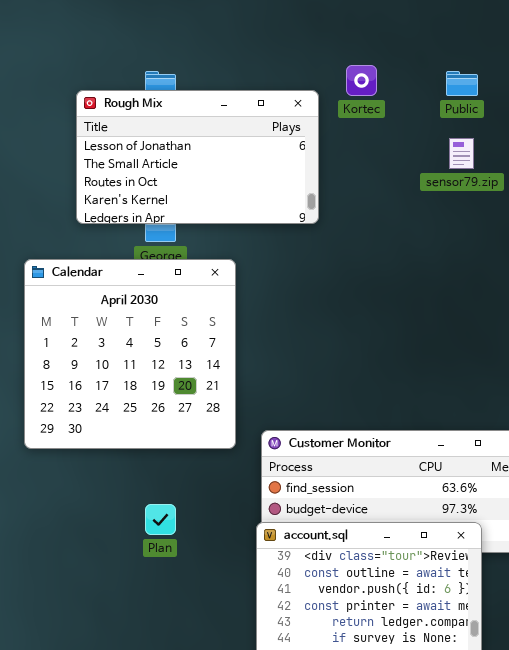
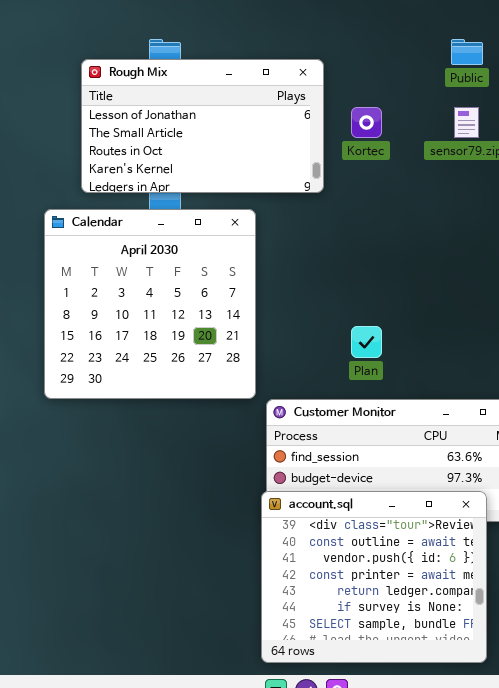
Kortec: [346,65,377,96] -> [351,107,382,138], moved
Calendar: [24,259,236,449] -> [44,209,256,399], moved
Plan: [145,504,176,535] -> [351,326,382,358], moved

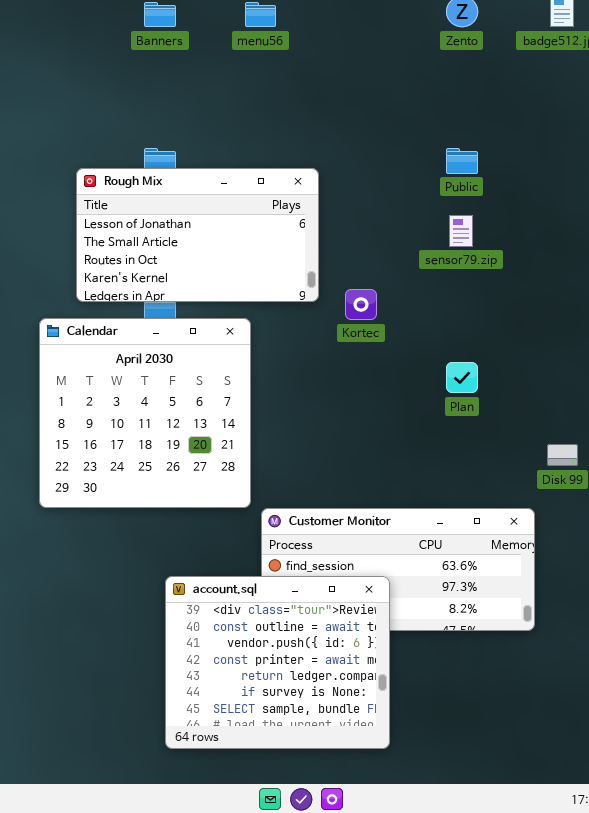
Kortec: [351,107,382,138] -> [345,289,377,320], moved
Plan: [351,326,382,358] -> [446,362,478,393], moved
account.sql: [261,491,487,663] -> [165,576,390,749], moved

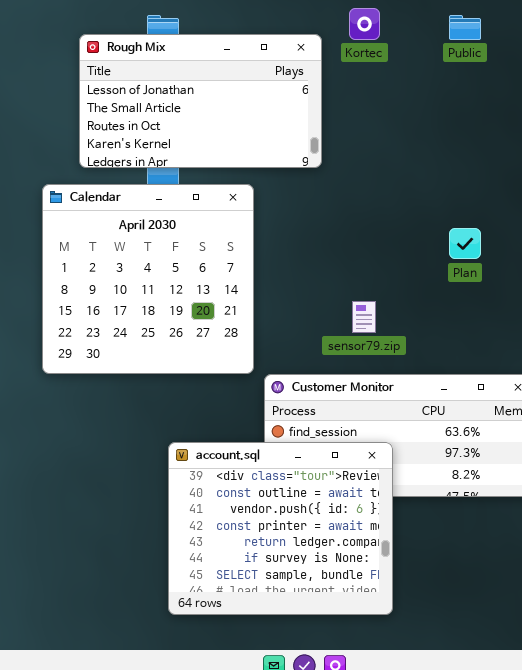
sensor79.zip: [449,215,473,247] -> [352,301,376,333], moved
Kortec: [345,289,377,320] -> [349,8,380,40], moved

